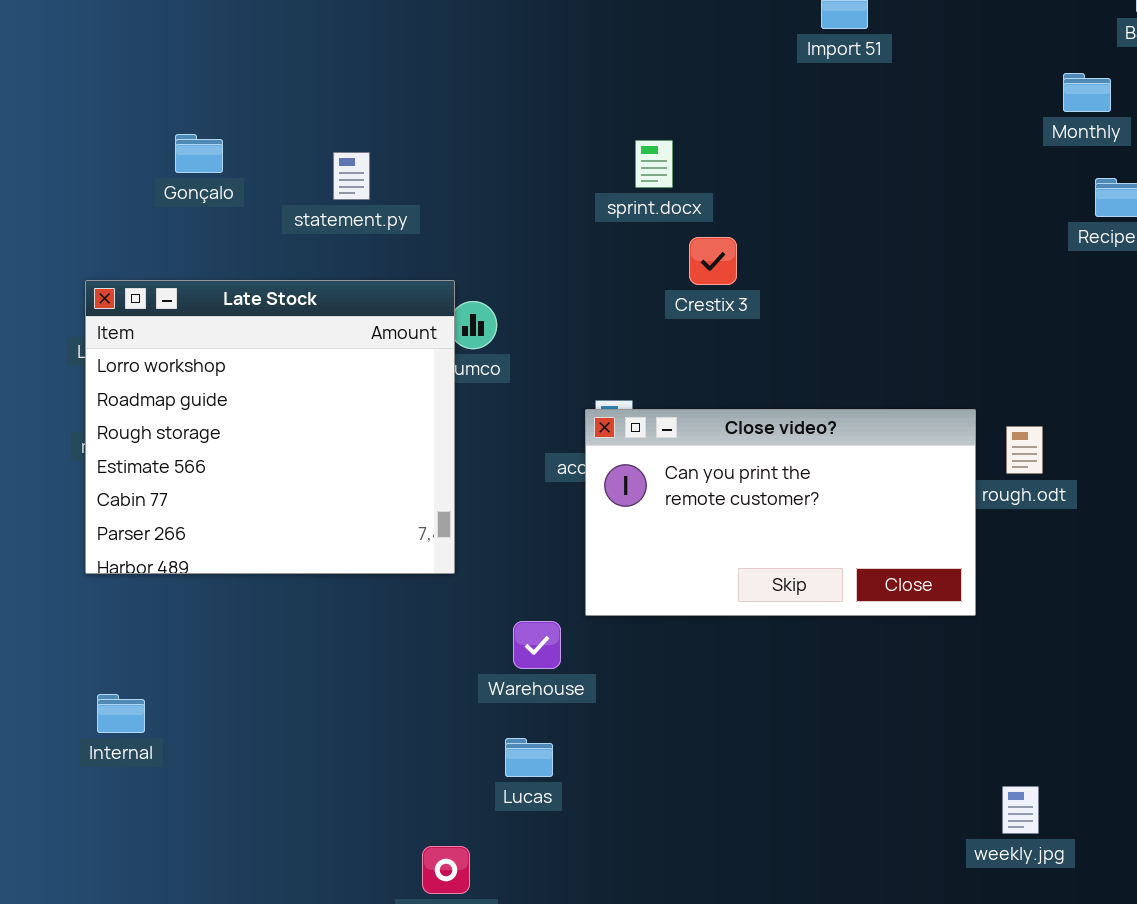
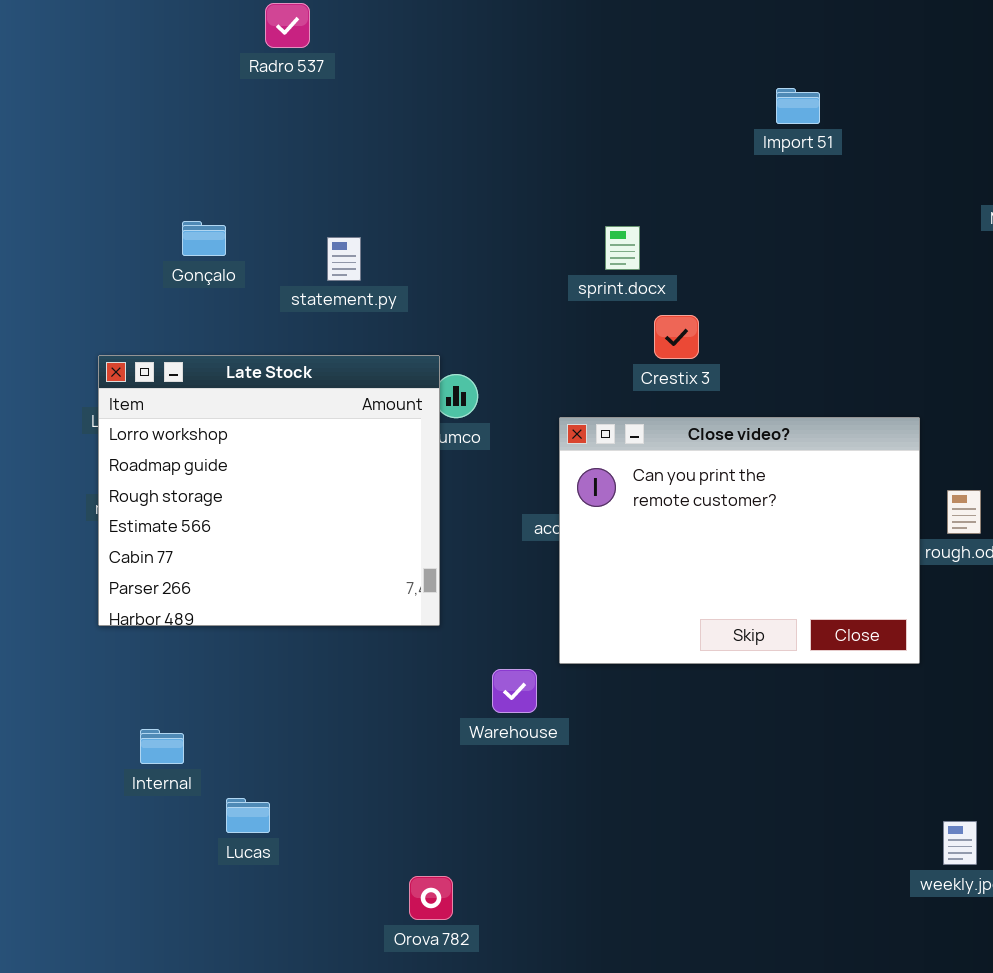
Close video?: [585,409,976,616] -> [559,417,920,664], resized
Internal: [97,694,145,733] -> [140,729,184,764], moved
Lucas: [505,738,553,777] -> [226,798,270,833], moved

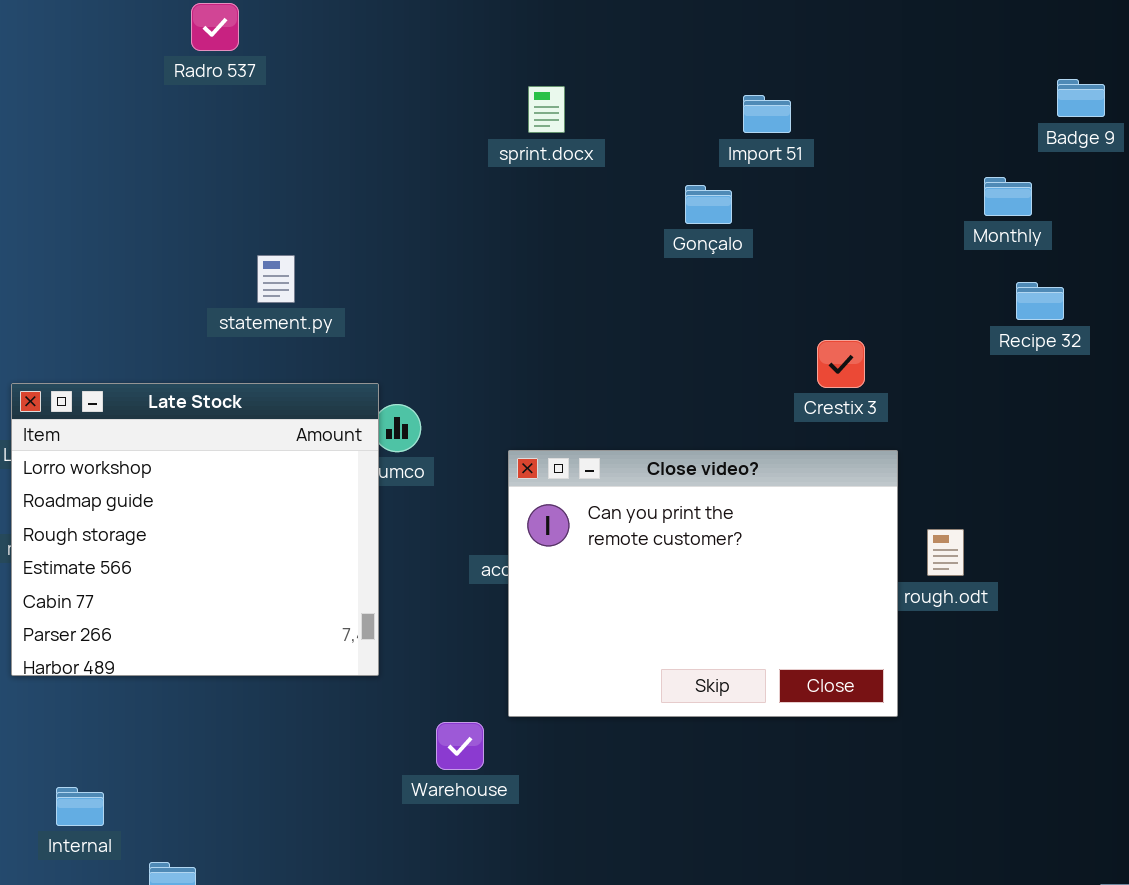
Gonçalo: [182,221,226,256] -> [685,185,732,224], moved
sprint.docx: [605,226,640,270] -> [528,86,565,133], moved
Crestix 3: [654,315,699,359] -> [817,340,865,388], moved

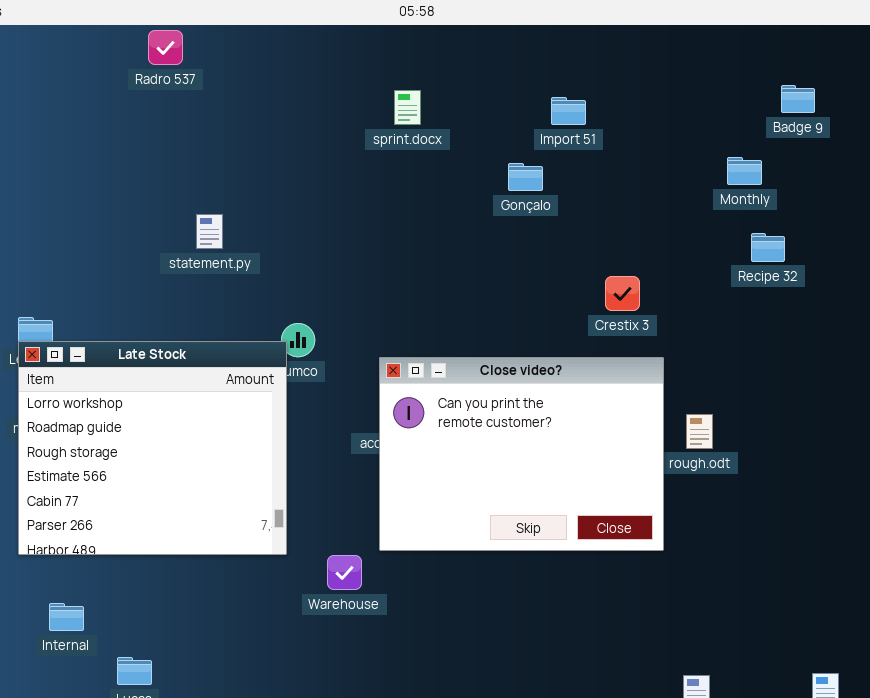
Late Stock: [11,383,379,676] -> [18,341,287,555], moved

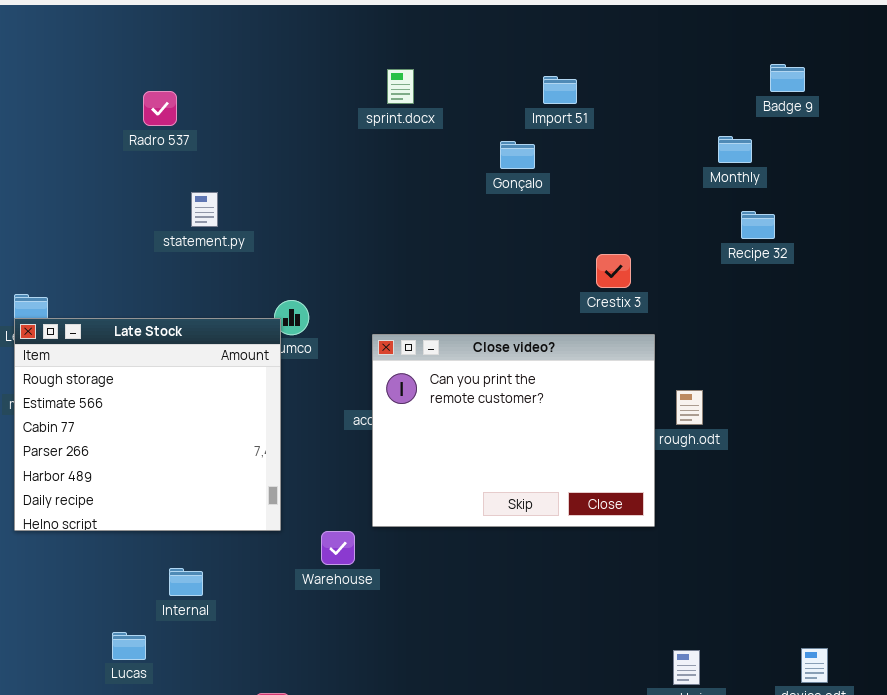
Radro 537: [148,30,183,65] -> [143,91,177,126], moved
Late Stock: [18,341,287,555] -> [14,318,281,531], scrolled down 2 rows
Internal: [49,603,84,631] -> [169,568,203,596], moved

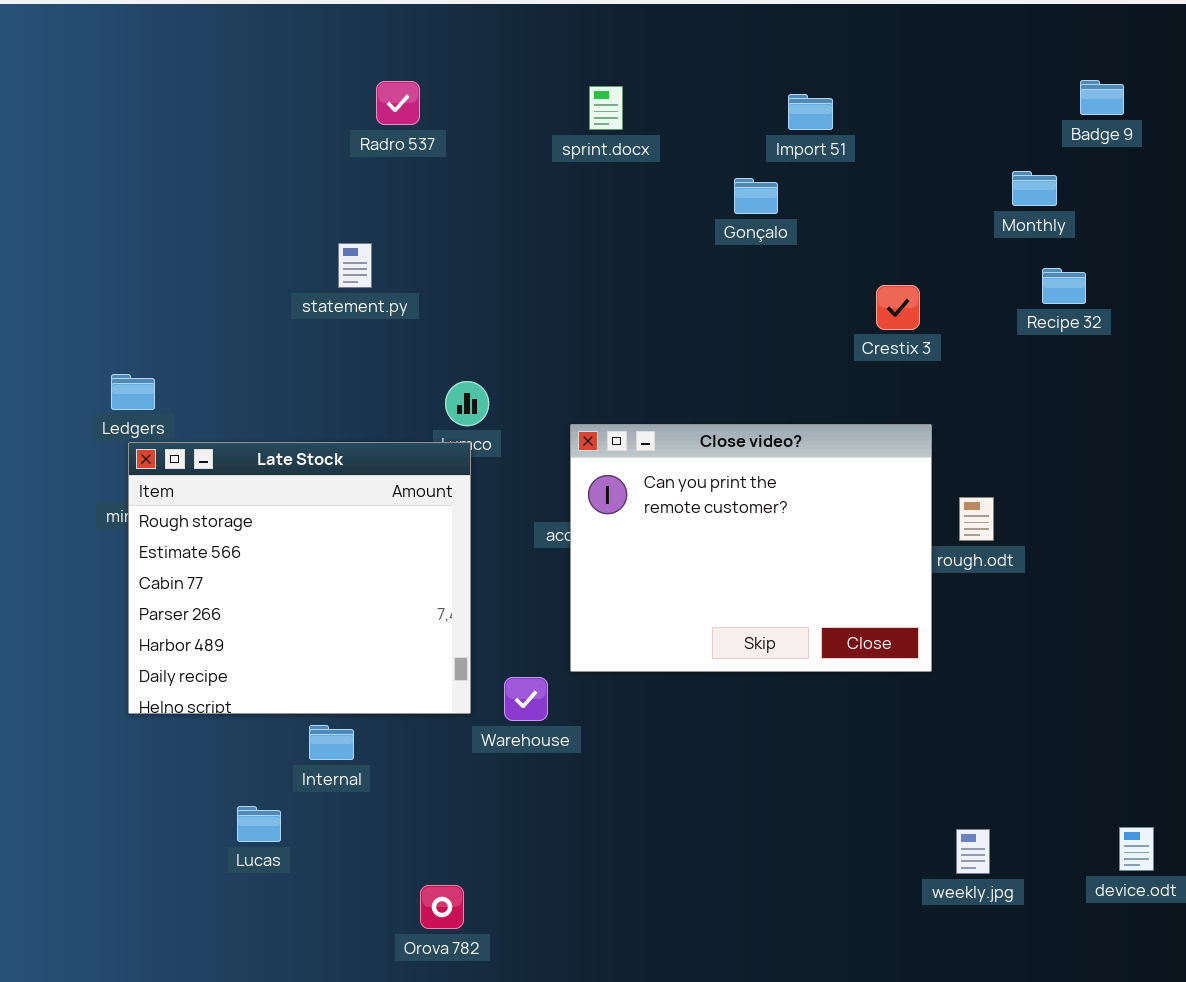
Radro 537: [143,91,177,126] -> [376,81,420,125], moved
Crestix 3: [596,254,631,288] -> [876,285,920,330], moved
Late Stock: [14,318,281,531] -> [128,442,471,714], moved

